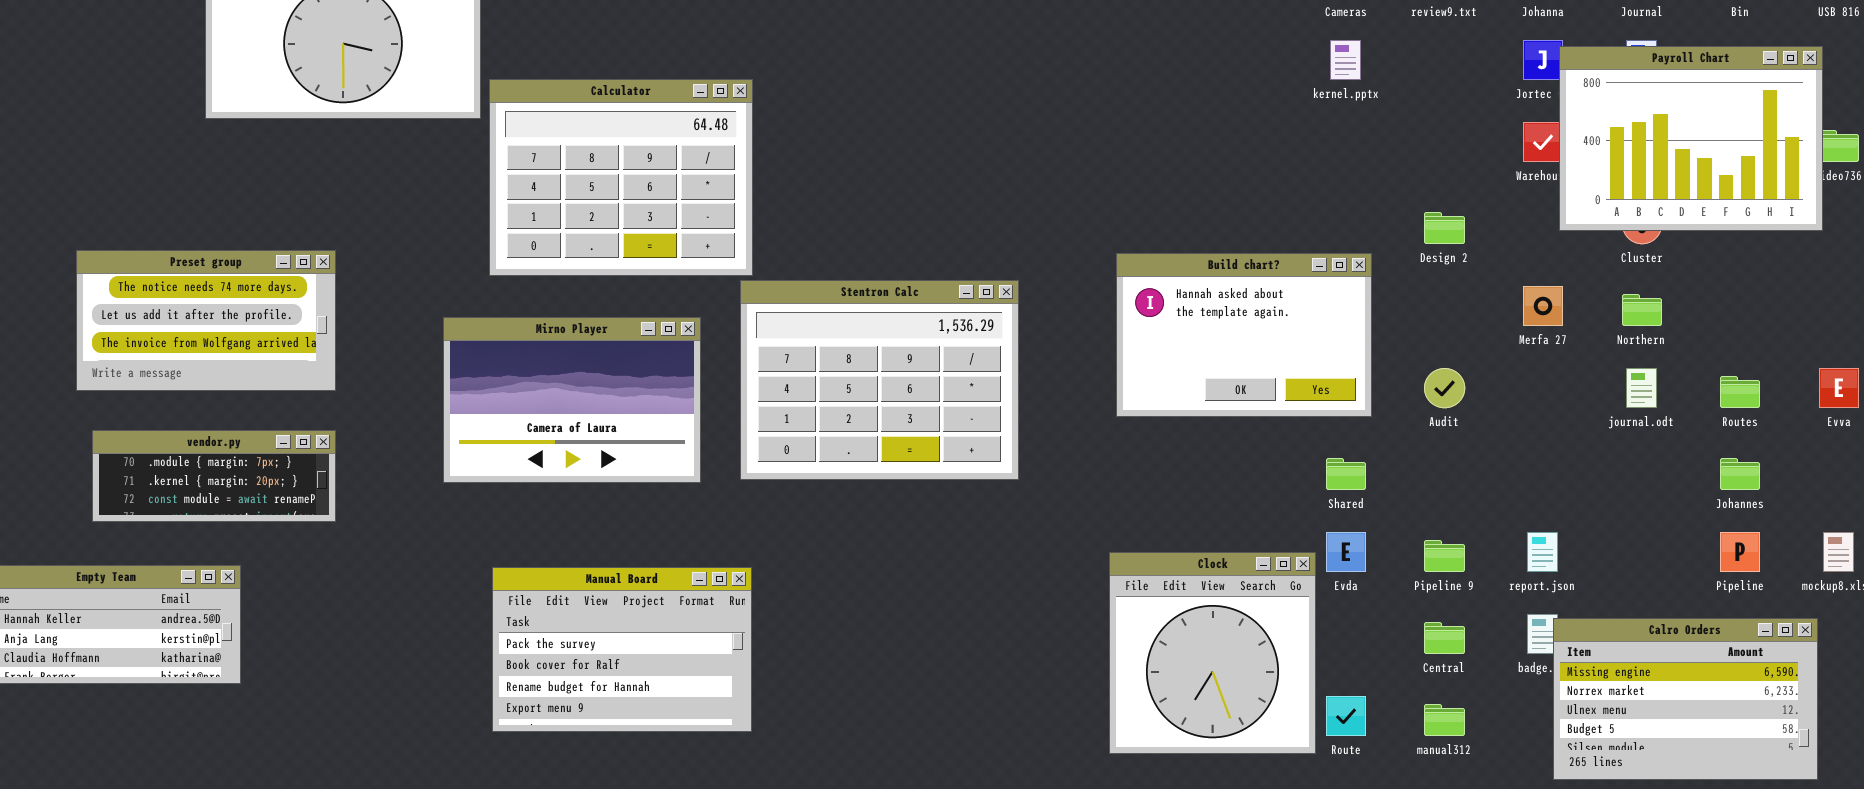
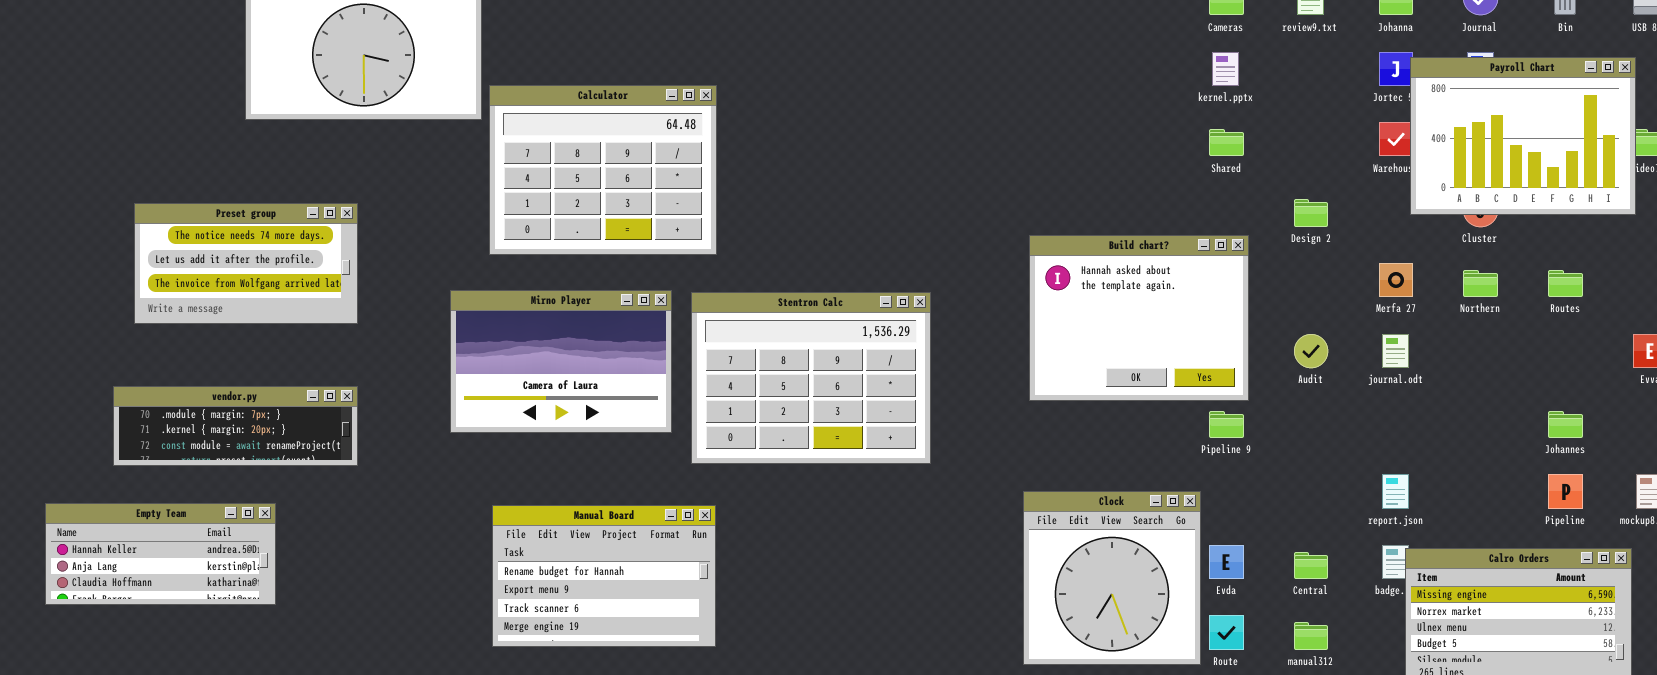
Preset group: [76,250,336,391] -> [134,203,358,324], moved
Build chart?: [1116,253,1372,417] -> [1029,235,1249,401], resized
Stentron Calc: [740,280,1019,480] -> [691,292,931,464], moved
journal.odt: [1626,368,1657,408] -> [1382,334,1409,368], moved
Routes: [1720,376,1760,408] -> [1548,270,1583,297], moved
vendor.py: [92,430,336,522] -> [113,386,358,466], resized
Shared: [1326,458,1366,490] -> [1209,129,1244,156], moved
Evda: [1326,532,1366,572] -> [1209,545,1244,579], moved
Pipeline 9: [1424,540,1465,572] -> [1209,411,1244,438], moved
Manual Board: [492,567,752,732] -> [492,505,716,647], scrolled down 2 rows

